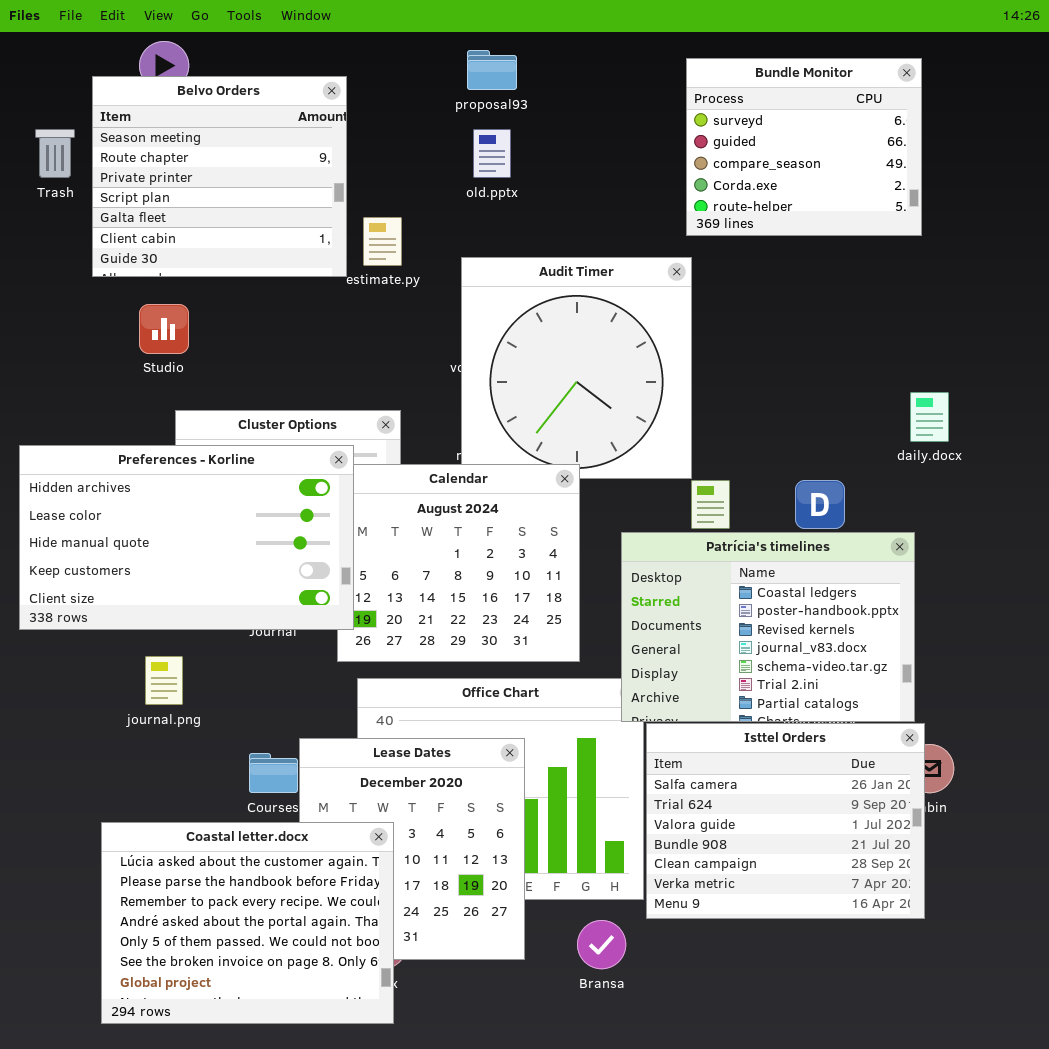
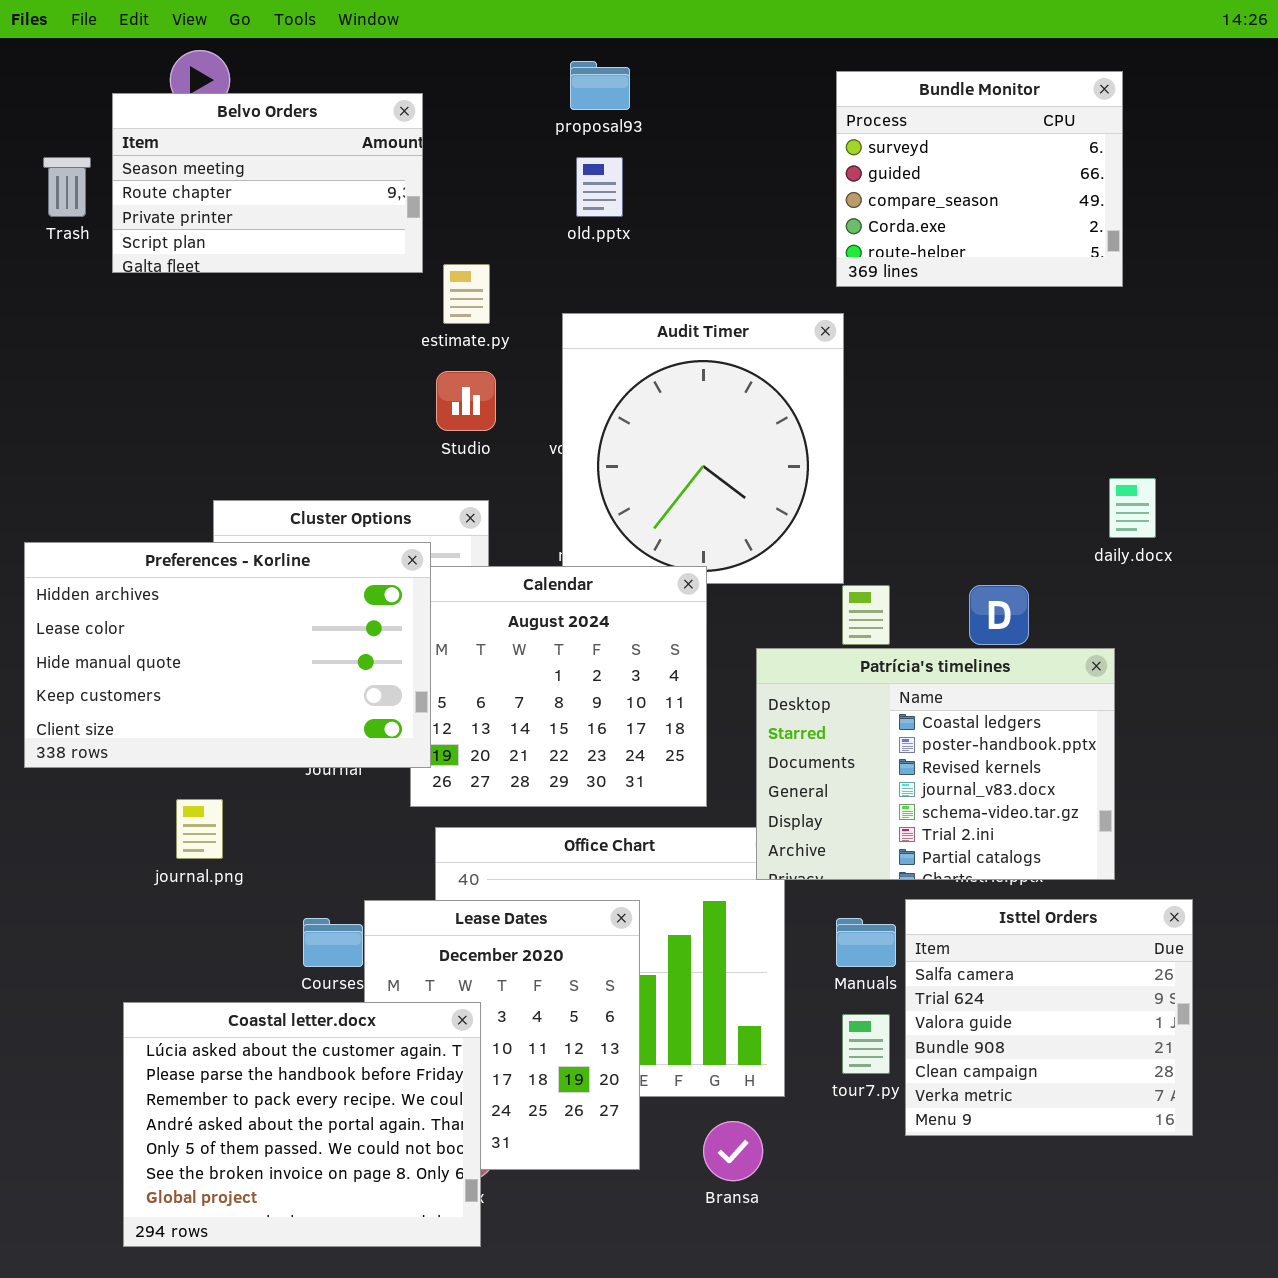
Belvo Orders: [92,76,347,277] -> [112,93,423,273], resized
Studio: [139,304,189,354] -> [436,371,496,431], moved
Isttel Orders: [646,723,925,919] -> [905,899,1193,1136], moved, resized

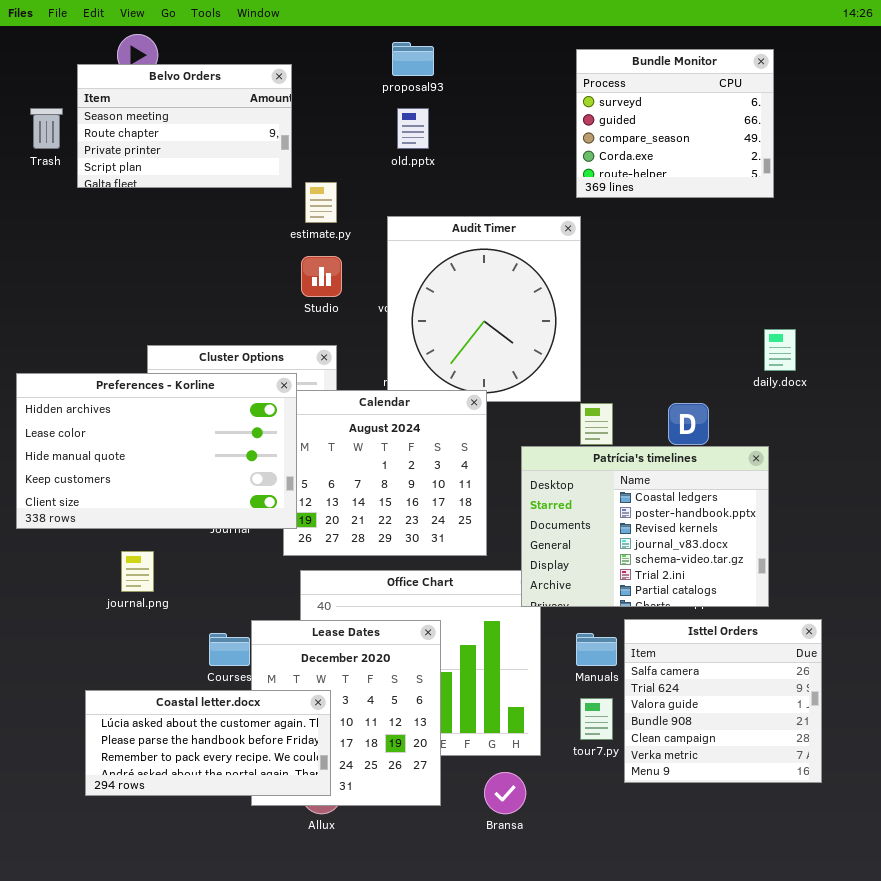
Coastal letter.docx: [123,1002,481,1247] -> [85,690,331,796], resized

